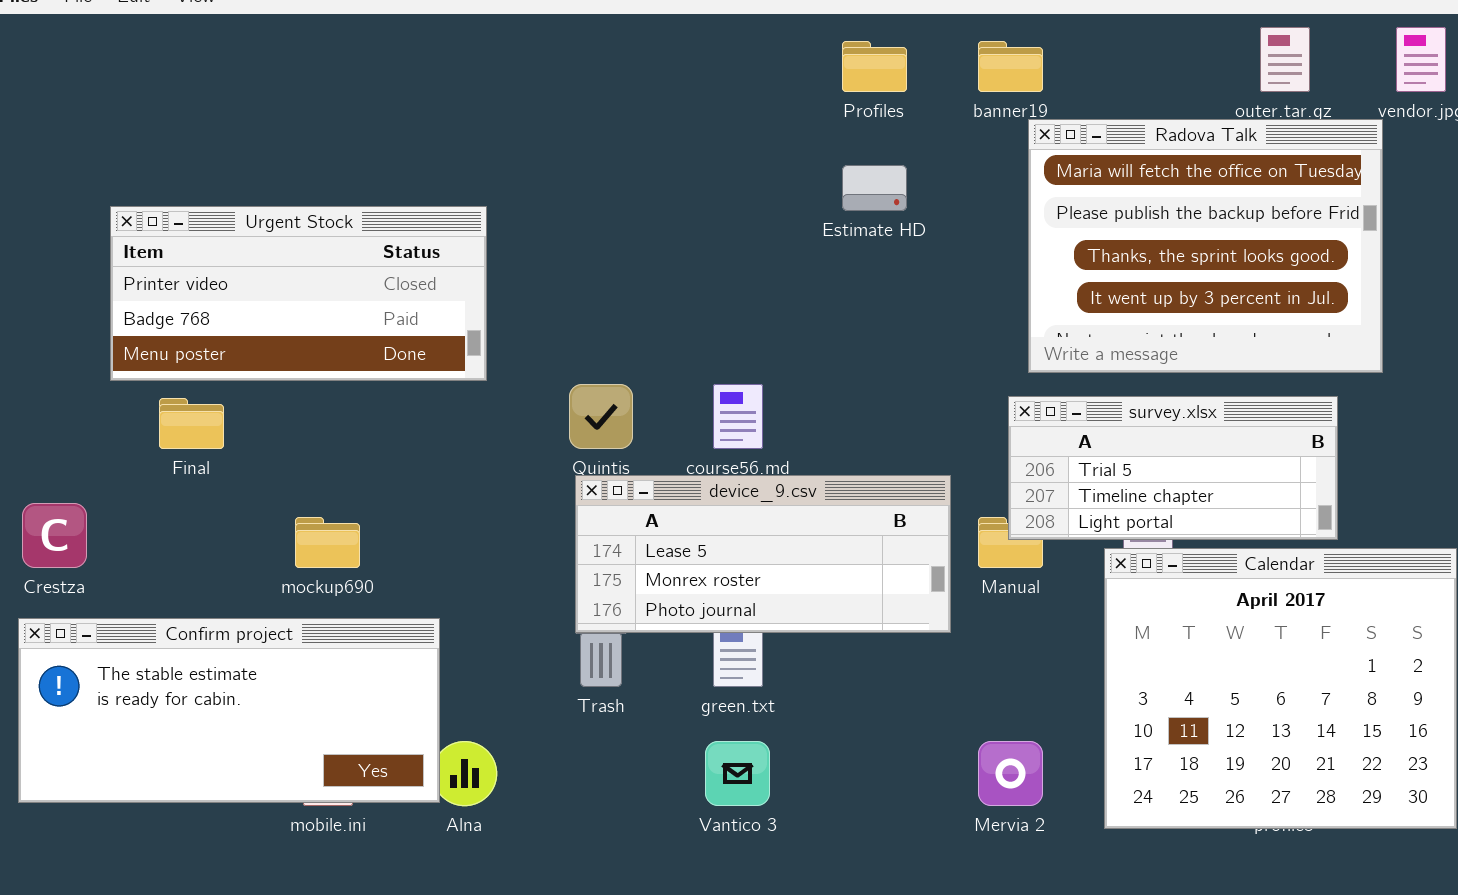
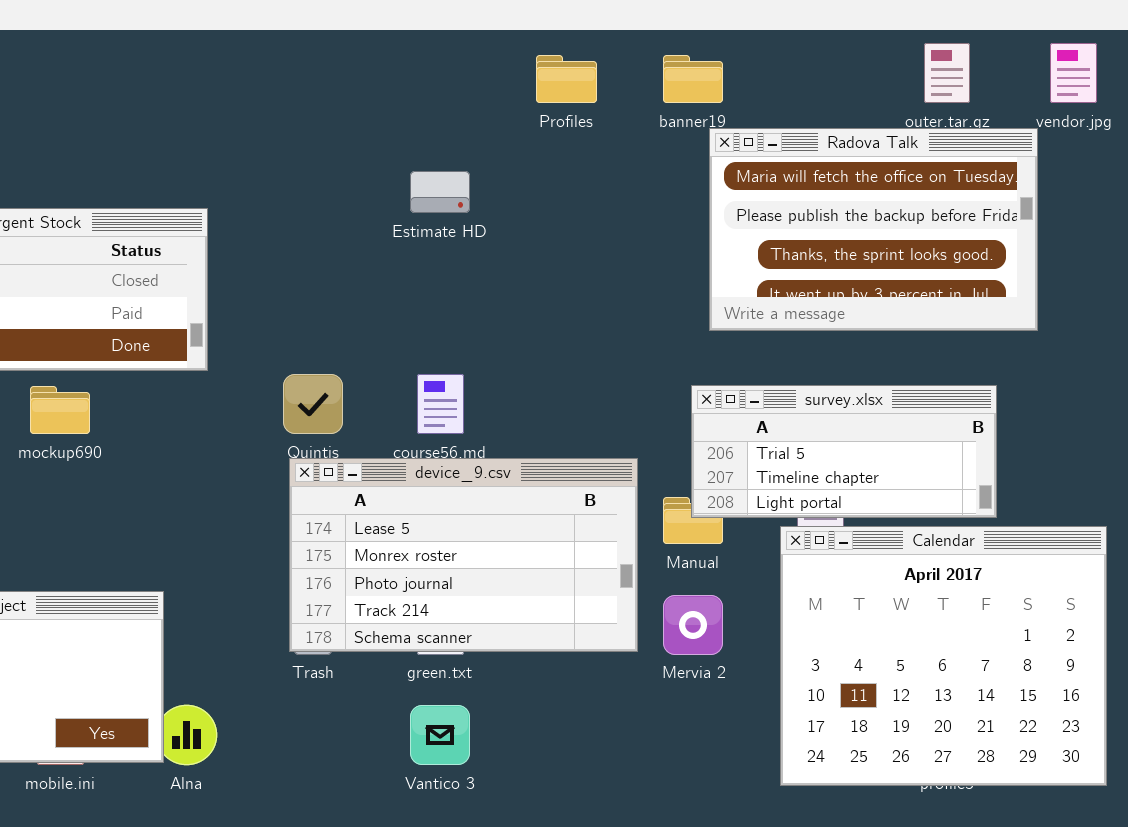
Radova Talk: [1028,119,1383,373] -> [709,128,1038,331], resized
Estimate HD: [842,165,907,211] -> [410,171,470,213], moved
device_9.csv: [575,475,951,633] -> [289,458,638,652], resized
mockup690: [295,517,360,568] -> [30,386,90,434], moved
Mervia 2: [978,741,1043,806] -> [663,595,723,655], moved

